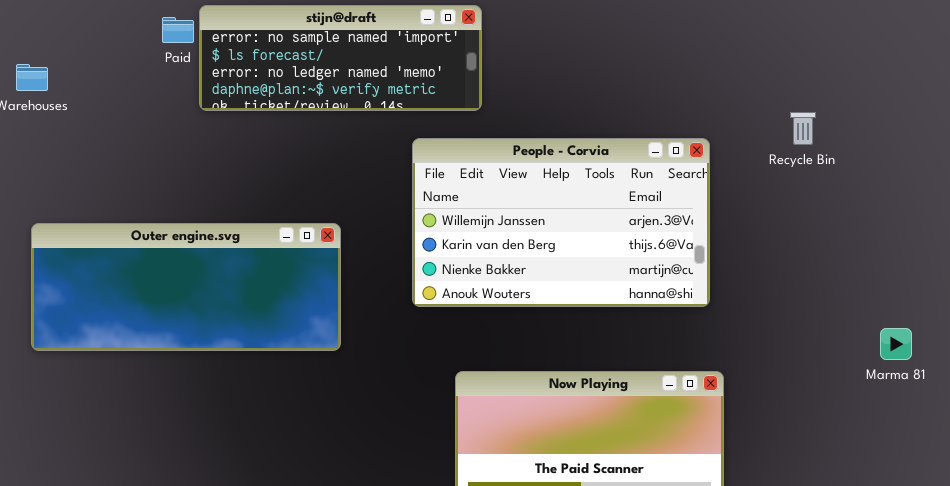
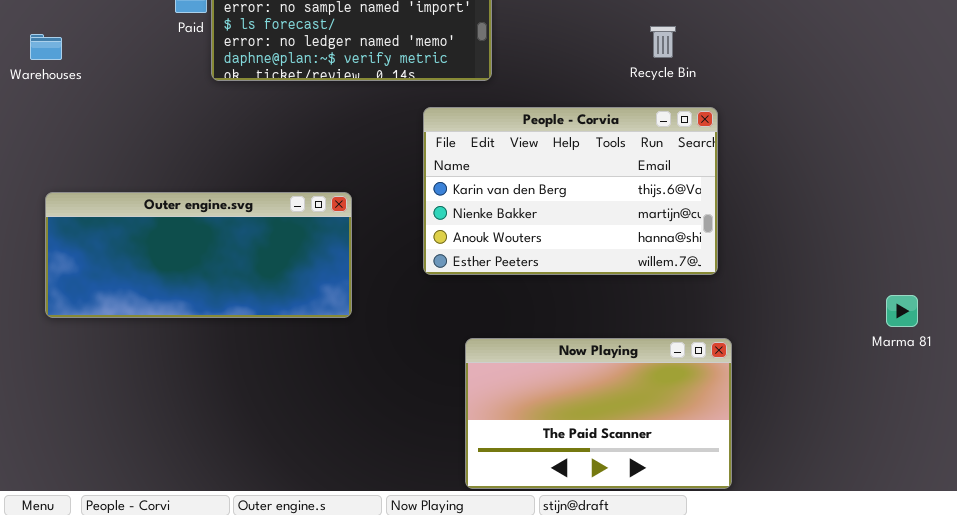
Recycle Bin: [790,112,816,145] -> [650,26,676,58], moved
People - Corvia: [412,138,710,307] -> [423,107,718,275], scrolled down 1 row

